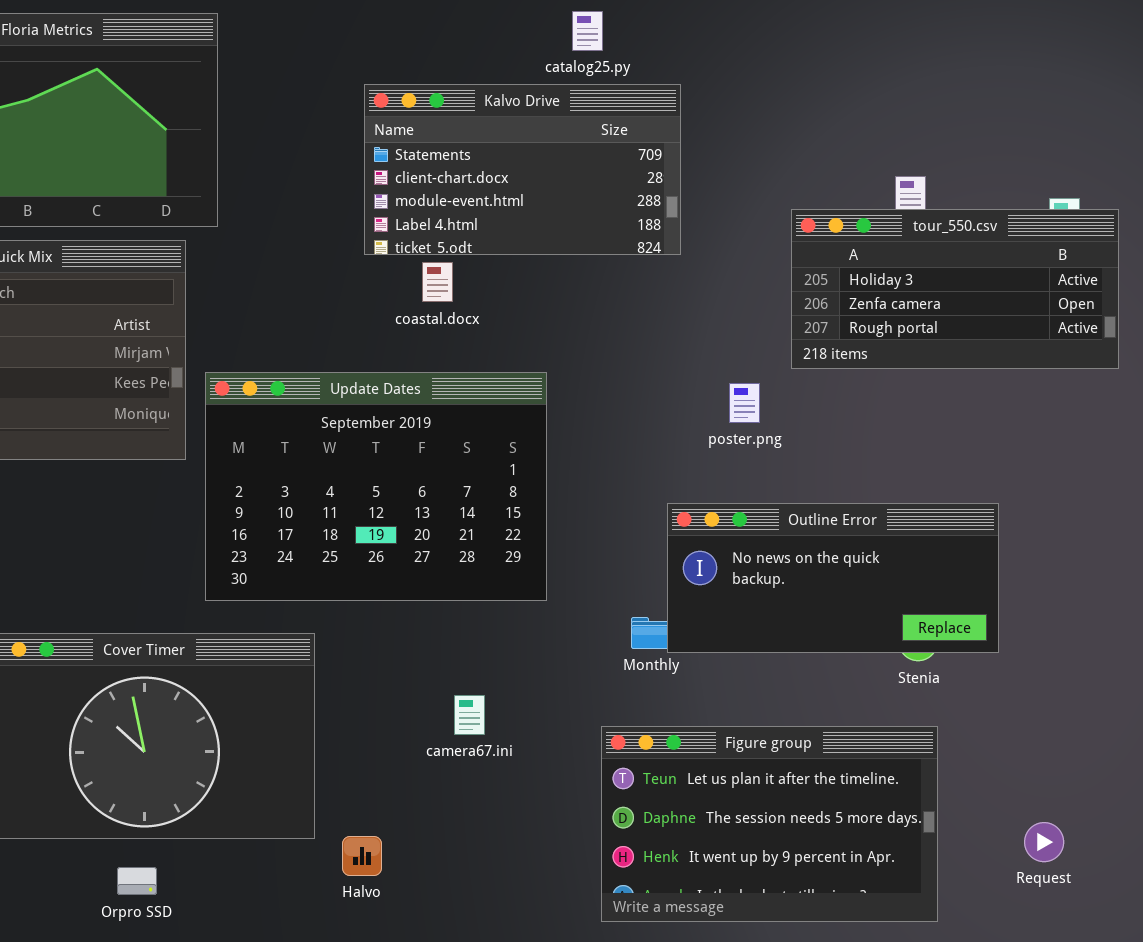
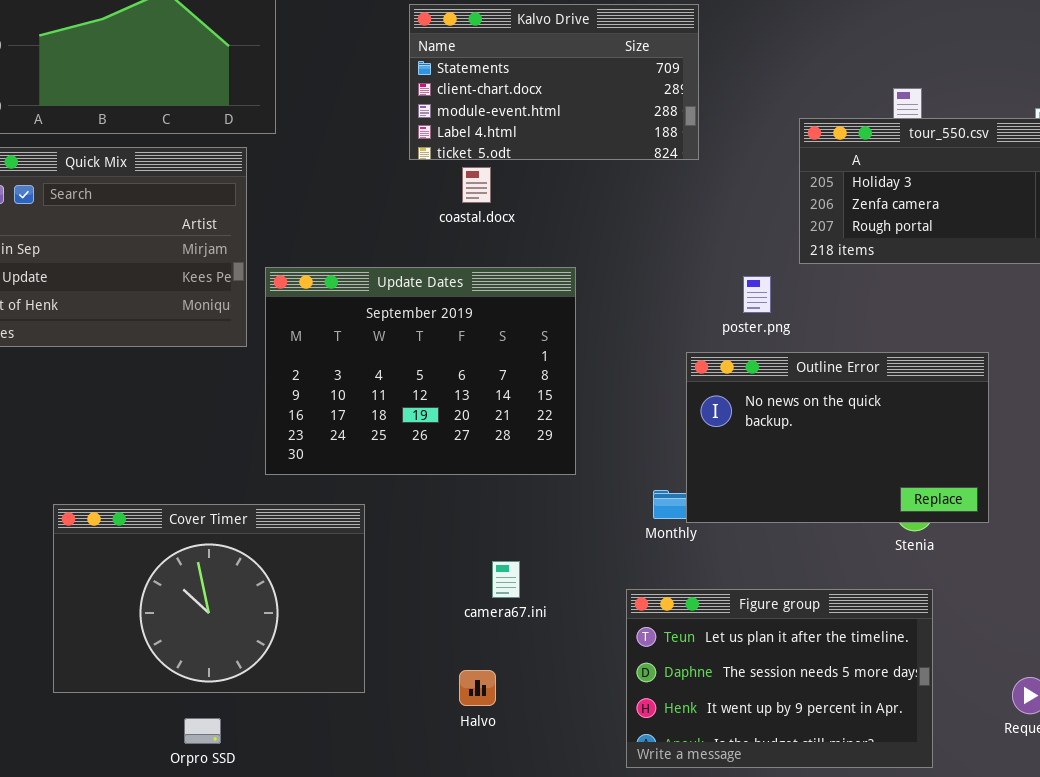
Outline Error: [667,503,999,653] -> [686,352,989,523], resized
Halvo: [342,836,382,876] -> [459,670,496,706], moved

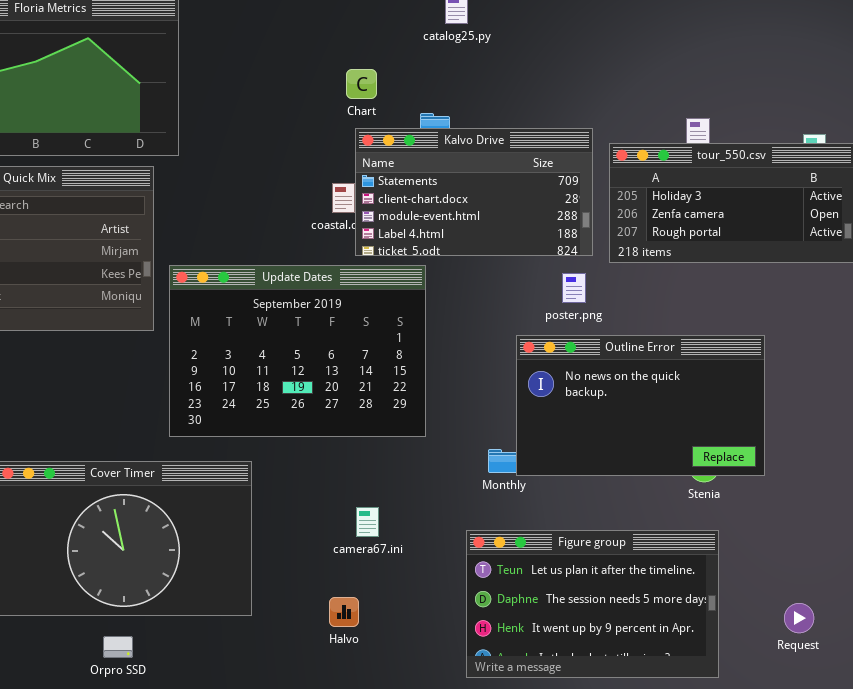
Kalvo Drive: [409,4,699,160] -> [355,128,593,256], moved

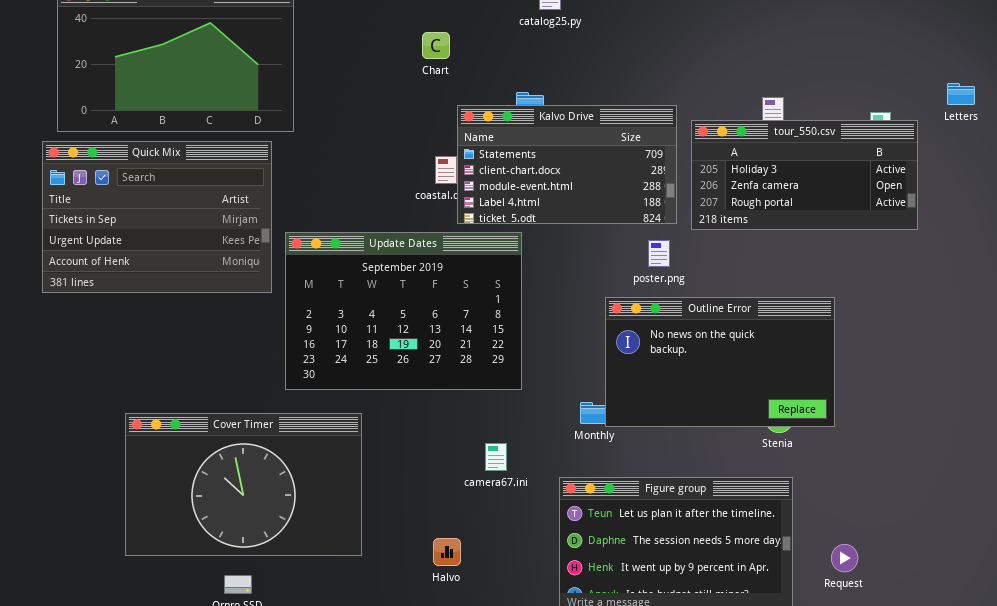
Chart: [346,69,377,99] -> [422,32,450,59], moved
camera67.ini: [356,507,379,537] -> [485,443,507,471], moved
Request: [784,603,814,633] -> [831,544,858,572], moved

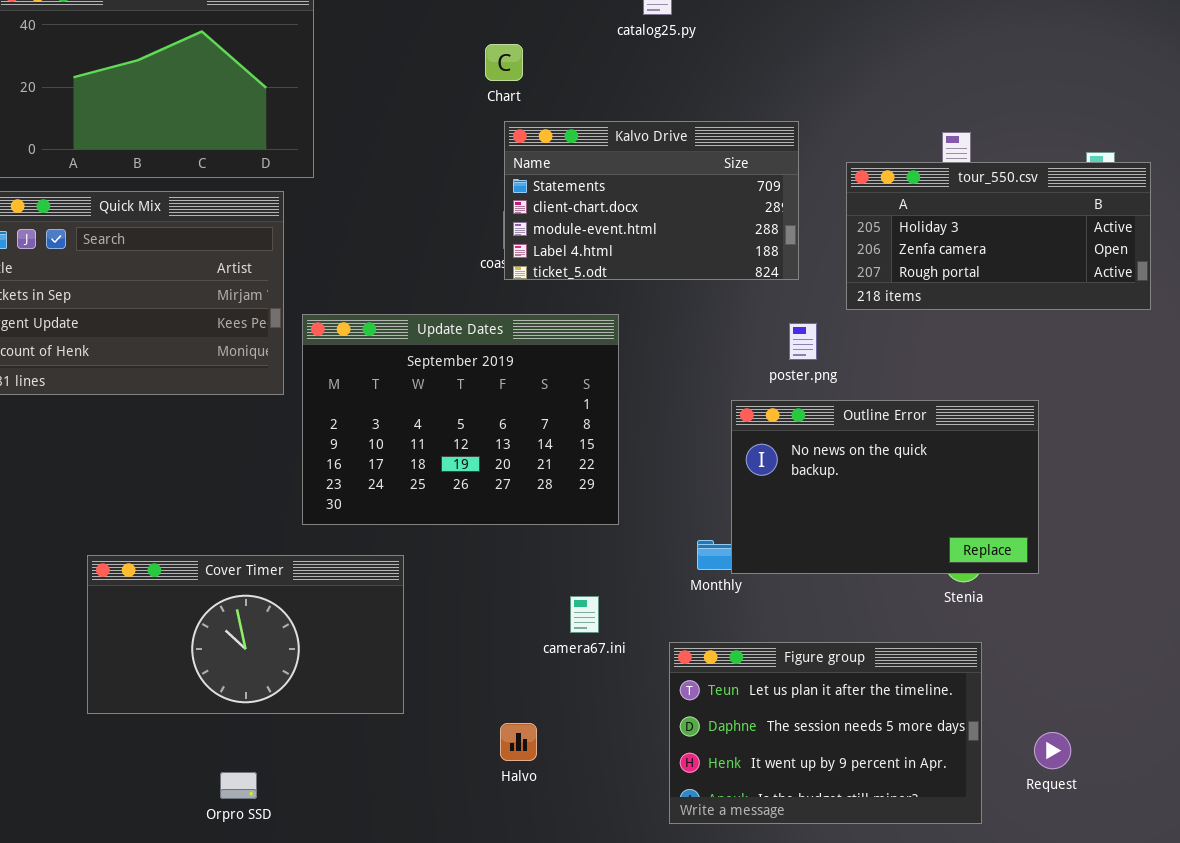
Kalvo Drive: [457,105,677,224] -> [504,121,799,280], moved
Cover Timer: [125,413,362,556] -> [87,555,404,714], resized

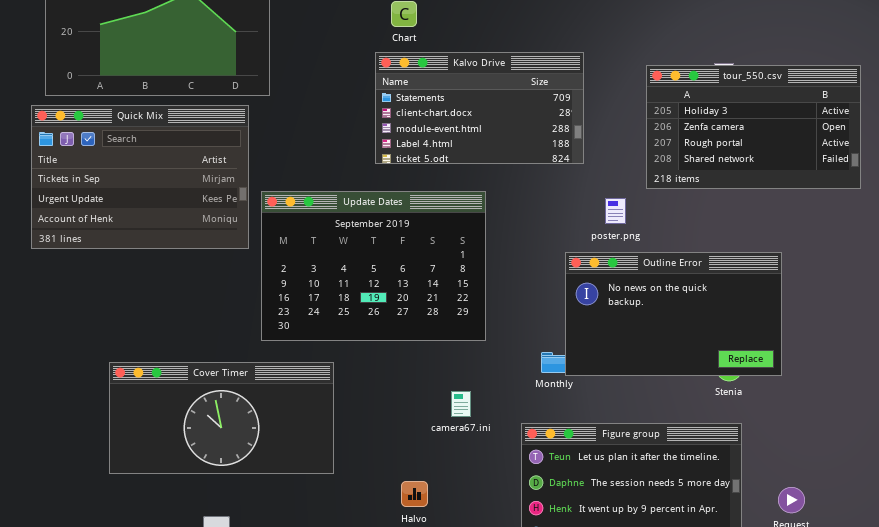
Kalvo Drive: [504,121,799,280] -> [375,52,584,164], moved
tour_550.csv: [846,162,1151,310] -> [646,65,861,189], resized

